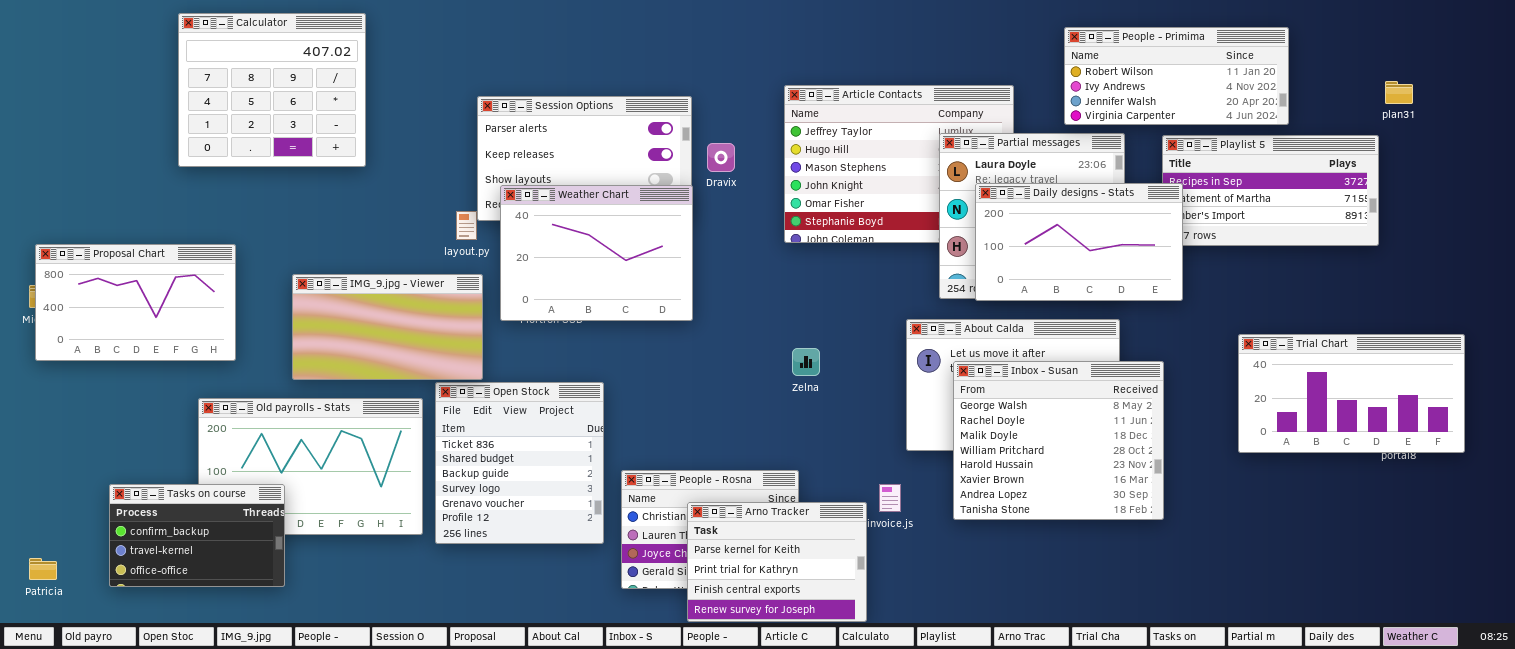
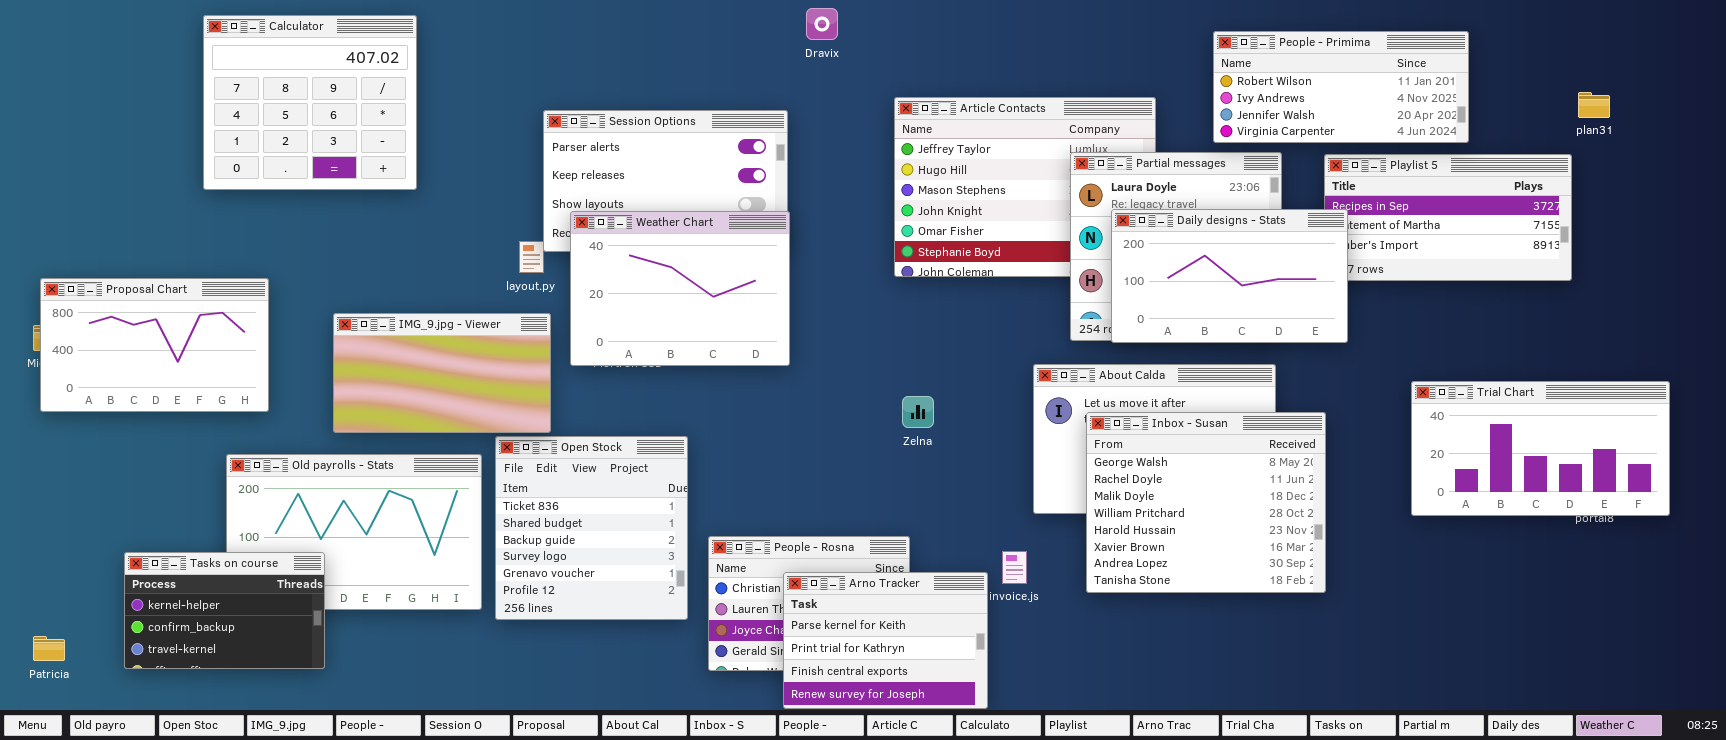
Dravix: [707,143,735,172] -> [806,8,838,40], moved
Tasks on course: [109,484,285,587] -> [124,552,325,669], scrolled up 1 row

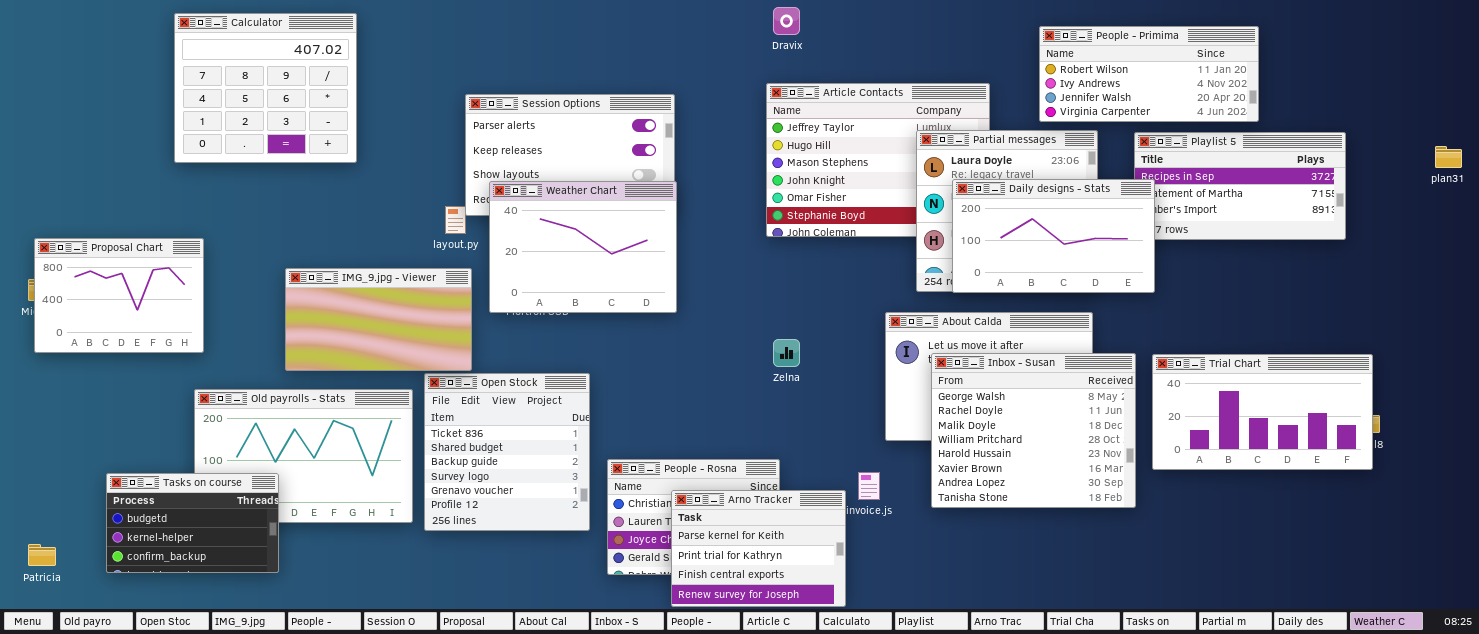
Dravix: [806,8,838,40] -> [773,7,800,35], moved
plan31: [1578,92,1610,118] -> [1435,146,1462,168], moved
Proposal Chart: [40,278,269,412] -> [34,238,204,353], resized
Trial Chart: [1411,381,1670,516] -> [1152,354,1373,470], moved
Tasks on course: [124,552,325,669] -> [106,473,279,573], scrolled up 1 row

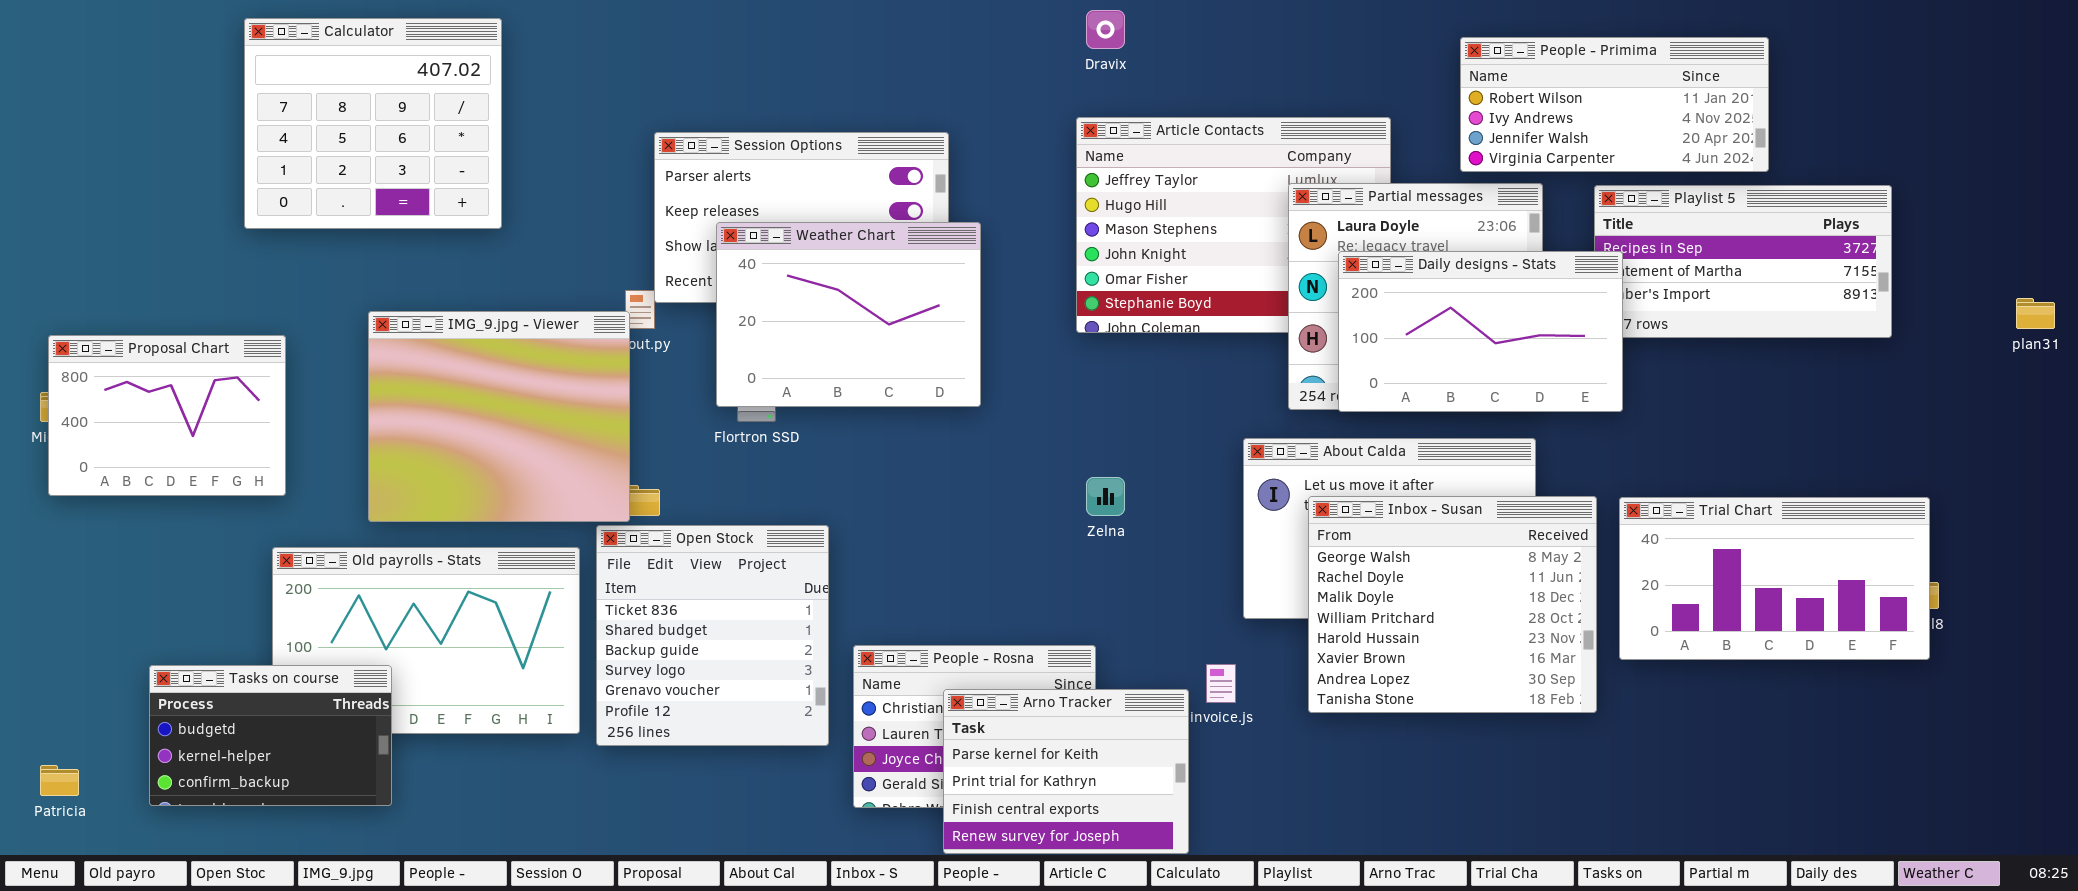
plan31: [1435,146,1462,168] -> [2016,298,2055,329], moved
Weather Chart: [489,181,677,313] -> [716,222,981,407], moved
IMG_9.jpg - Viewer: [285,268,472,371] -> [368,311,630,522], moved, resized

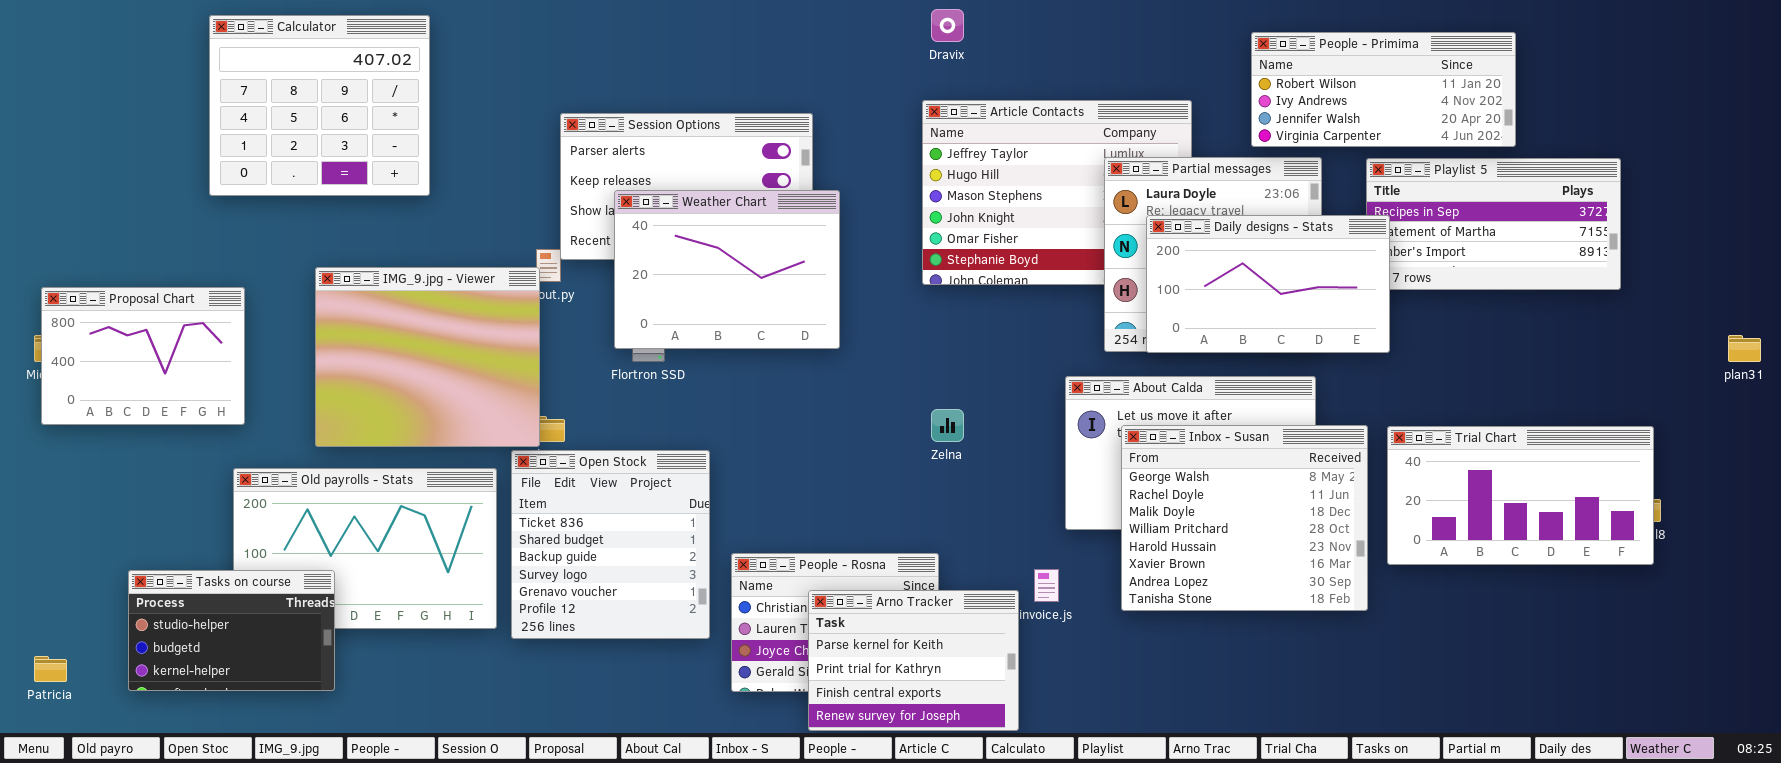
plan31: [2016,298,2055,329] -> [1728,335,1761,362], moved
Tasks on course: [149,665,392,806] -> [128,570,335,691], scrolled up 1 row

